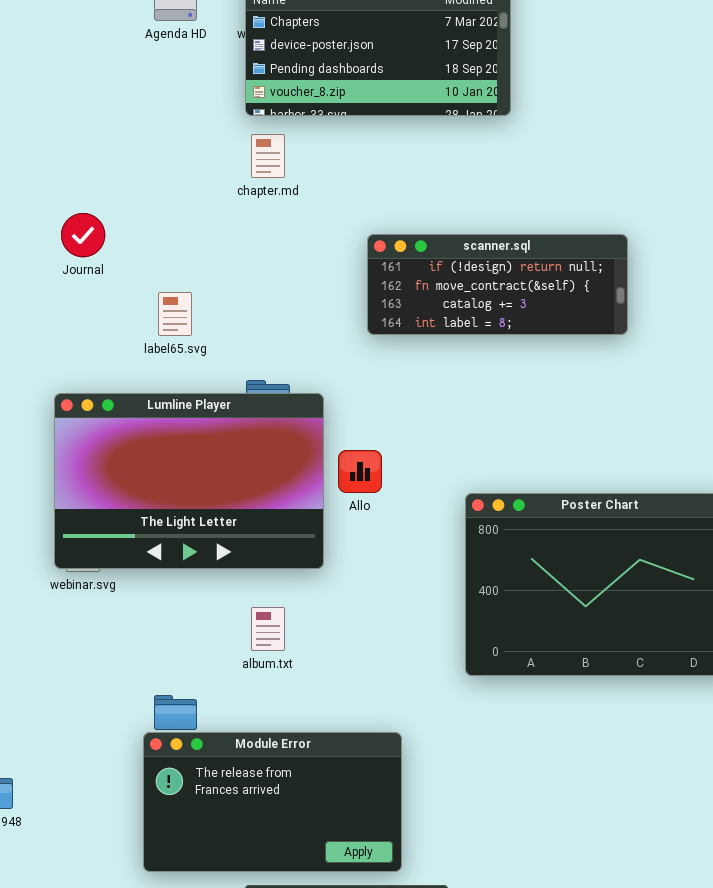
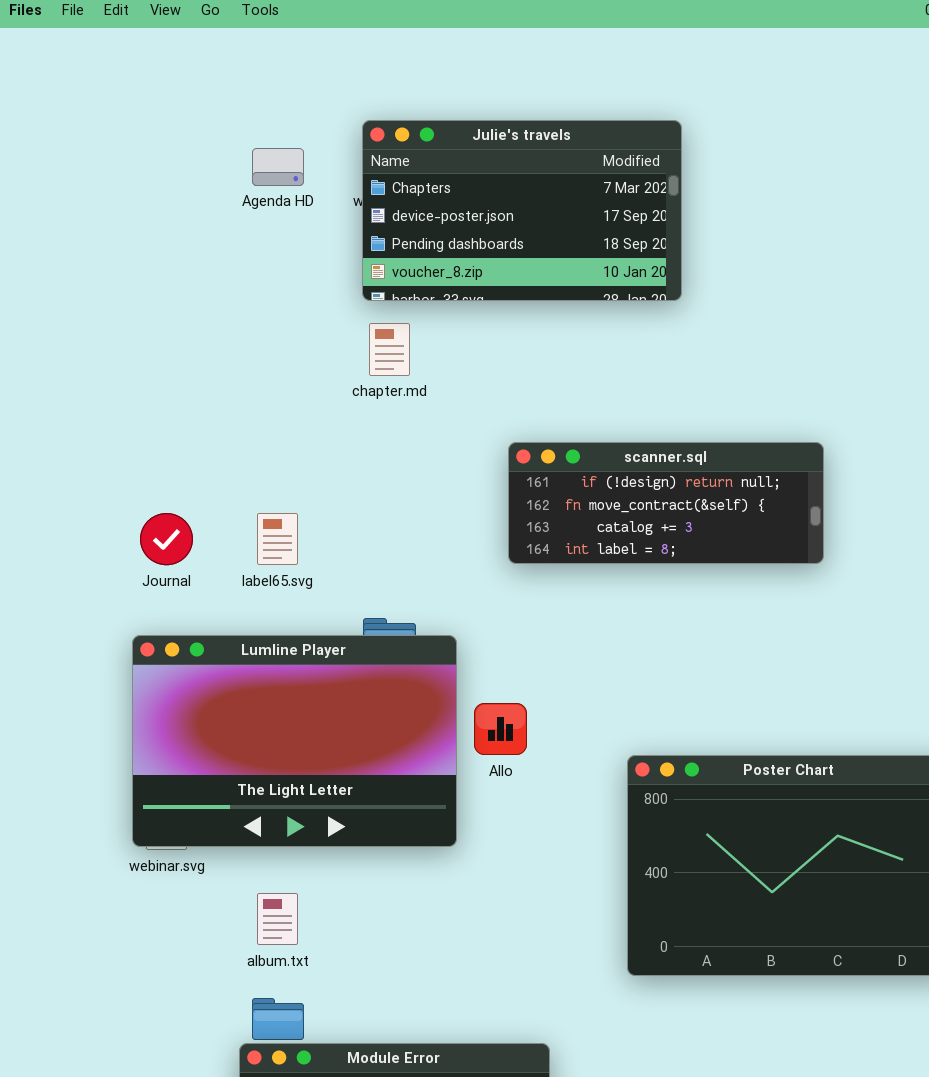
Journal: [61,213,105,257] -> [140,513,193,565], moved
album.txt: [251,607,285,651] -> [257,893,298,945], moved

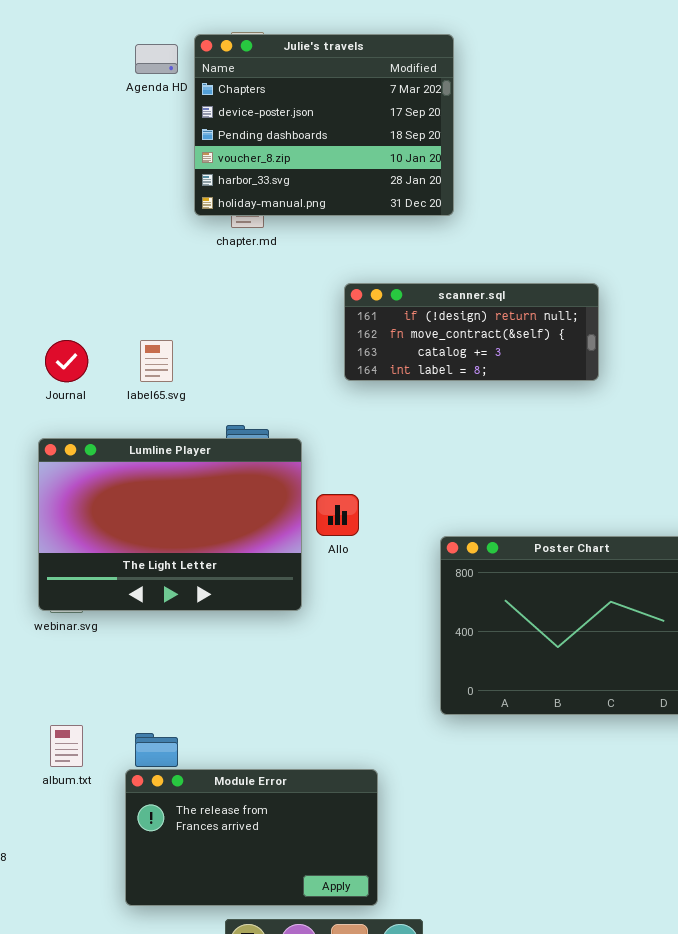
Julie's travels: [362,120,682,301] -> [194,34,454,216], moved, resized
album.txt: [257,893,298,945] -> [50,725,83,767], moved

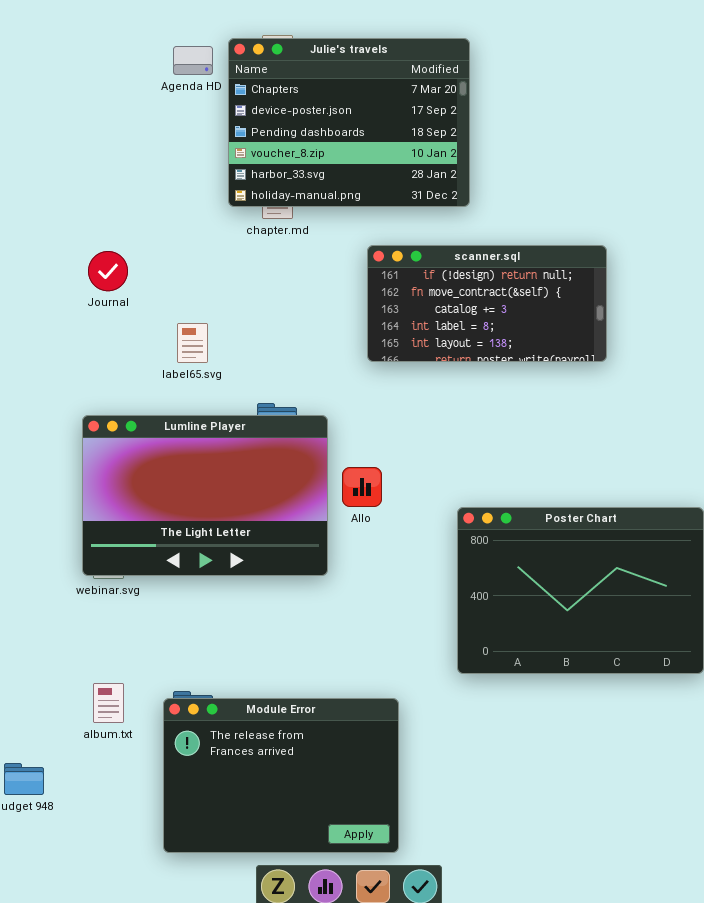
scanner.sql: [344,283,599,381] -> [367,245,607,362], resized
Journal: [45,340,88,382] -> [88,251,128,291], moved
Module Error: [125,769,378,906] -> [163,698,399,853], resized

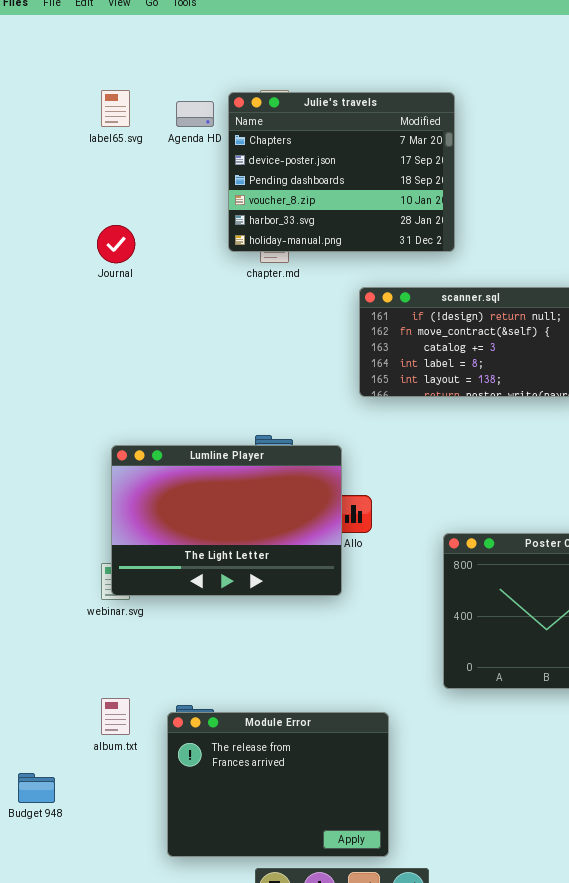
Journal: [88,251,128,291] -> [97,225,135,263], moved
label65.svg: [177,323,208,363] -> [101,90,130,127], moved
Lumline Player: [82,415,328,576] -> [111,445,342,596], moved

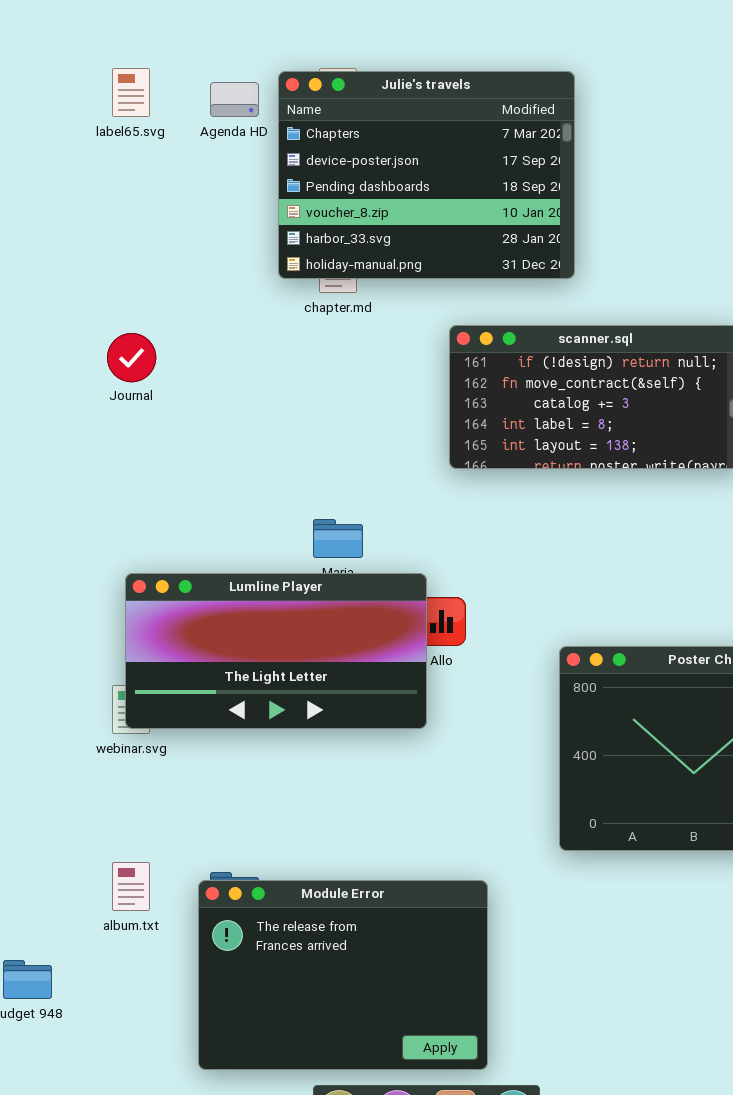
Journal: [97,225,135,263] -> [107,333,156,382], moved
Lumline Player: [111,445,342,596] -> [125,573,427,729], resized

